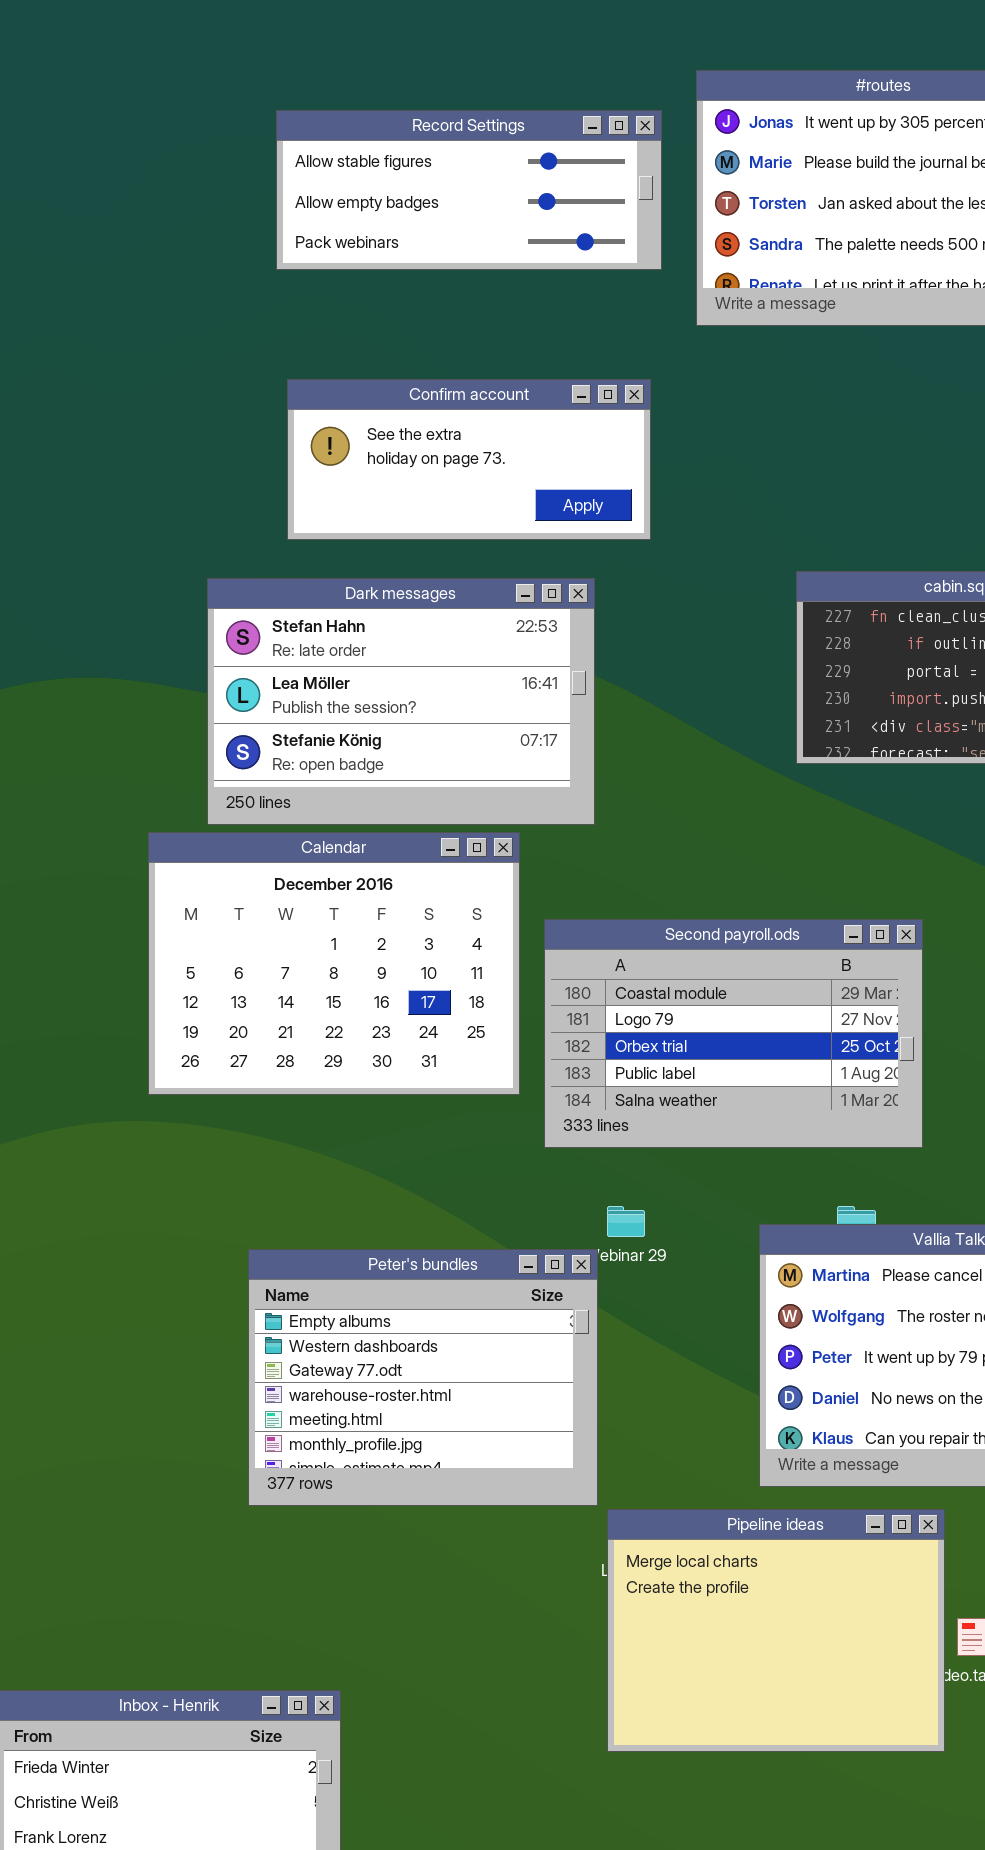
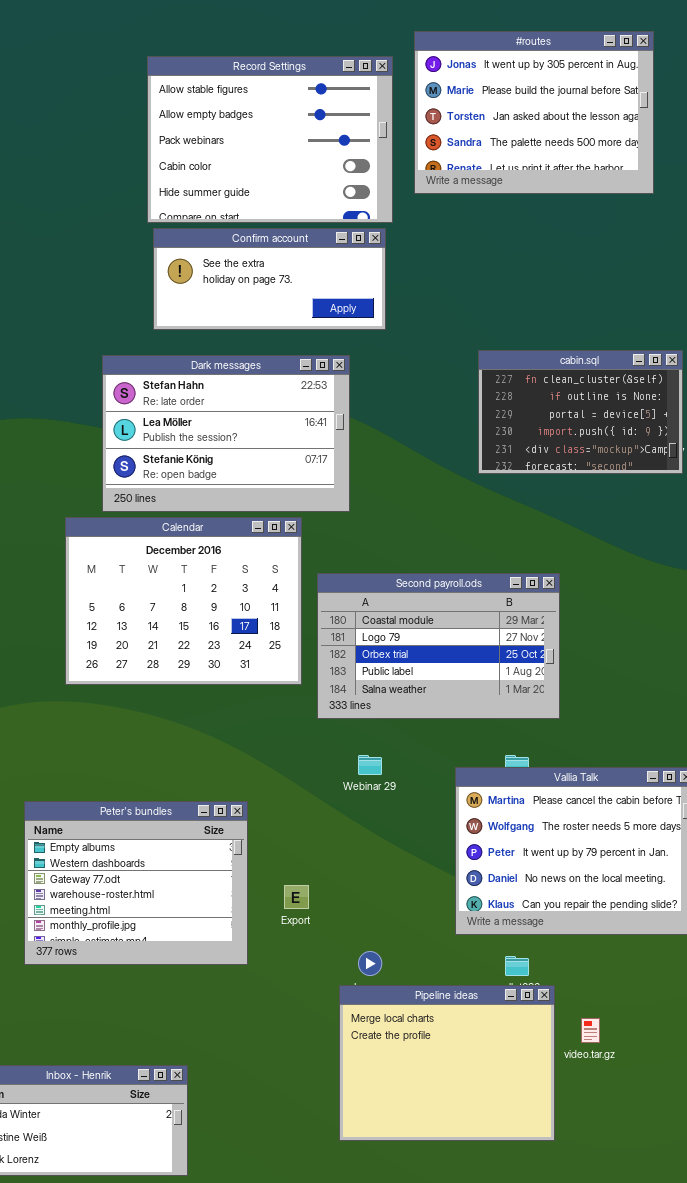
Record Settings: [276,110,662,270] -> [147,56,393,223], resized
Peter's bundles: [248,1249,598,1506] -> [24,801,248,965], moved
Pipeline ideas: [607,1509,945,1752] -> [339,985,555,1141], moved

